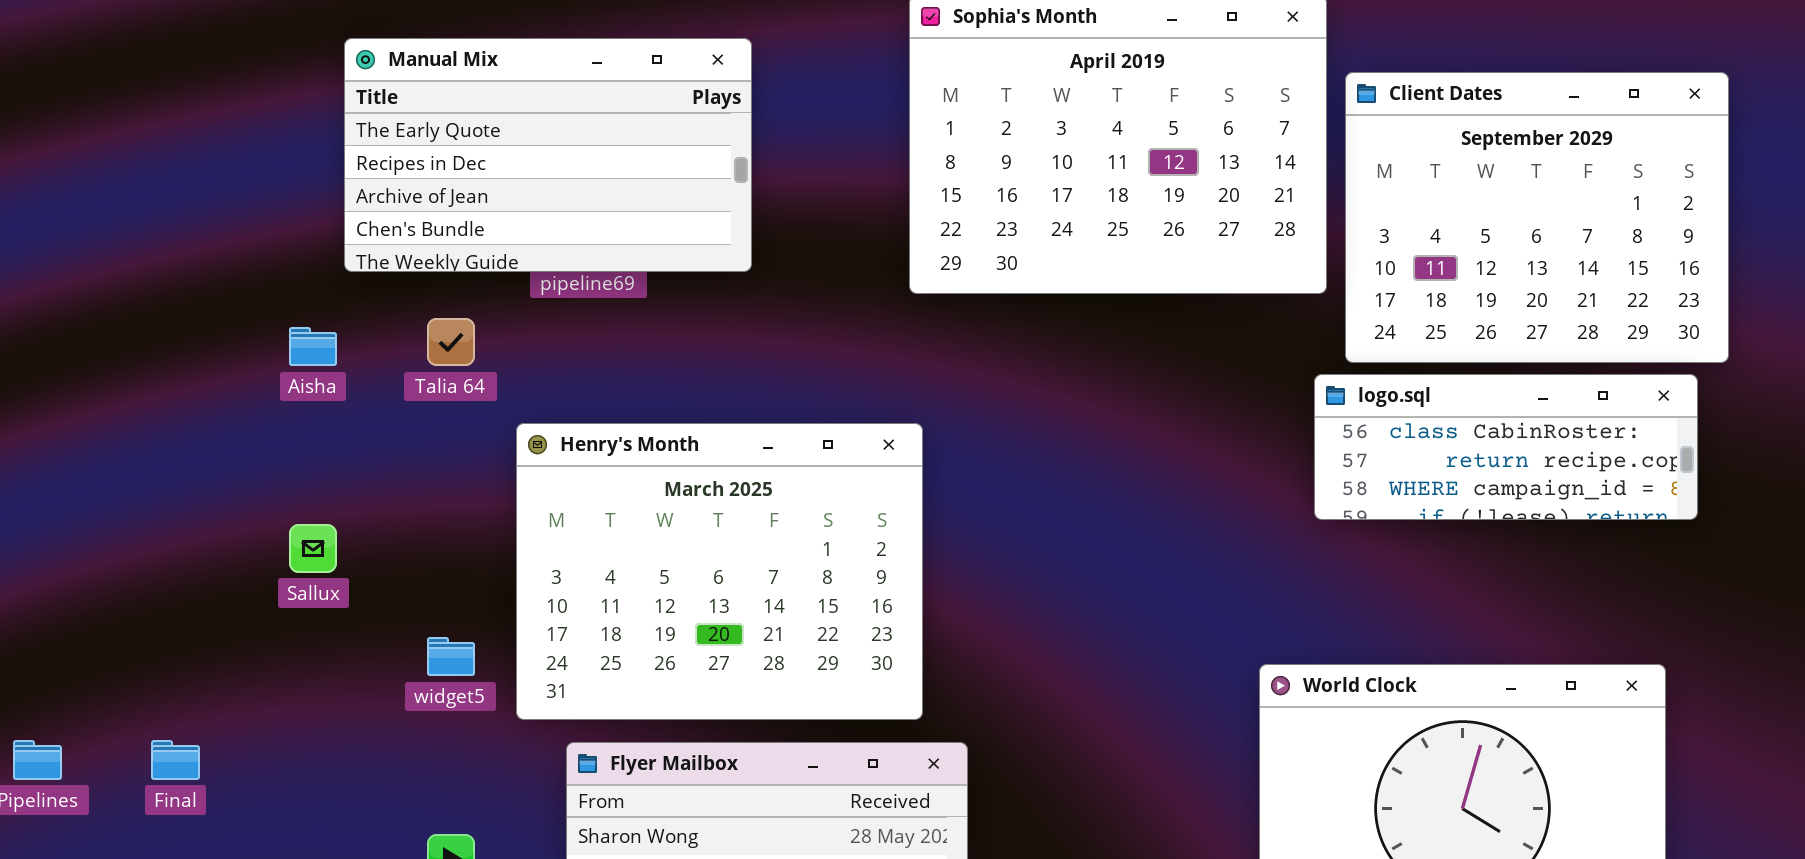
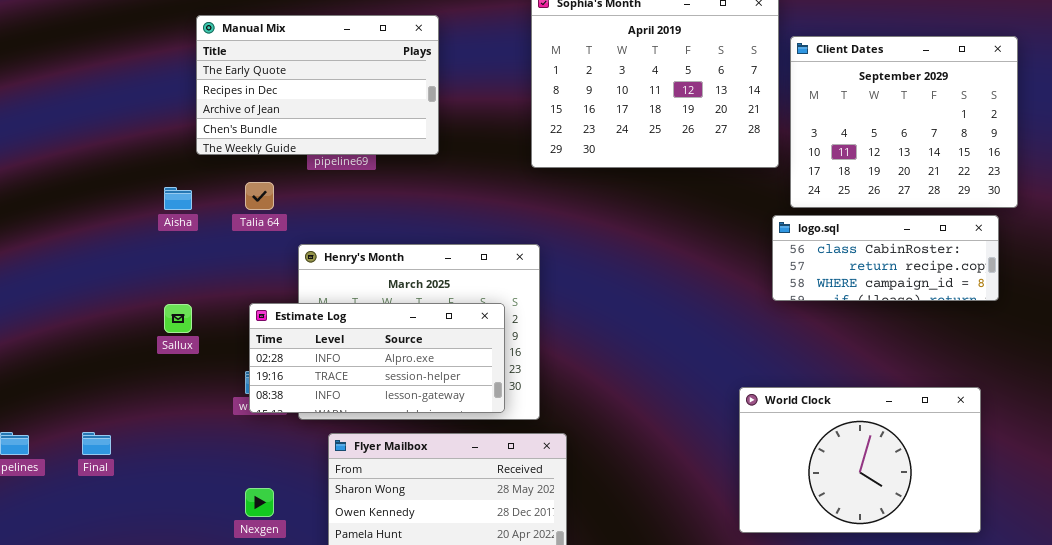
Estimate Log: none -> [249,303,505,413], opened

